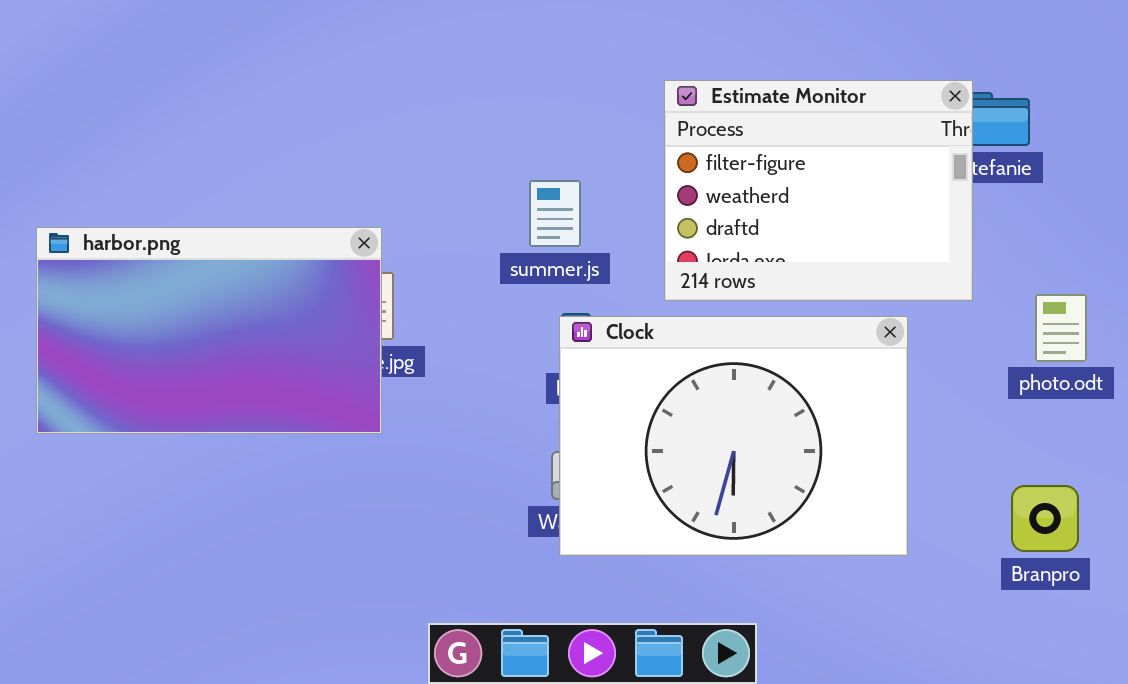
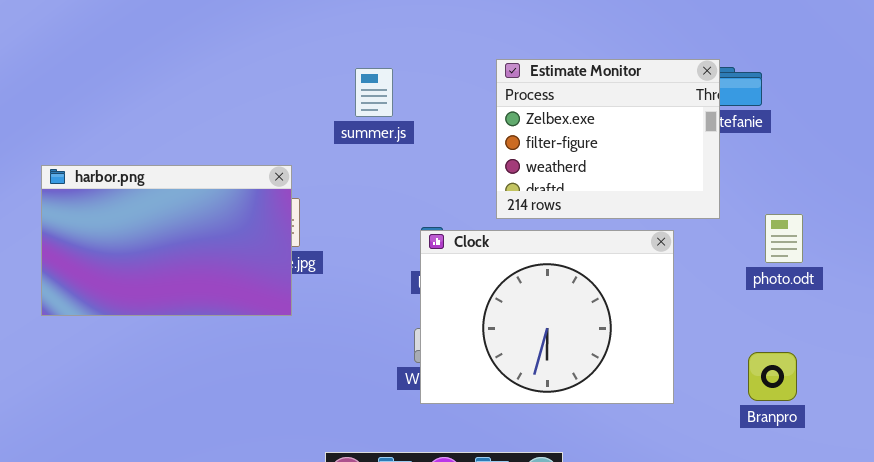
Estimate Monitor: [664,80,973,301] -> [496,59,720,219], scrolled up 1 row
summer.js: [529,180,581,247] -> [355,68,393,117], moved

